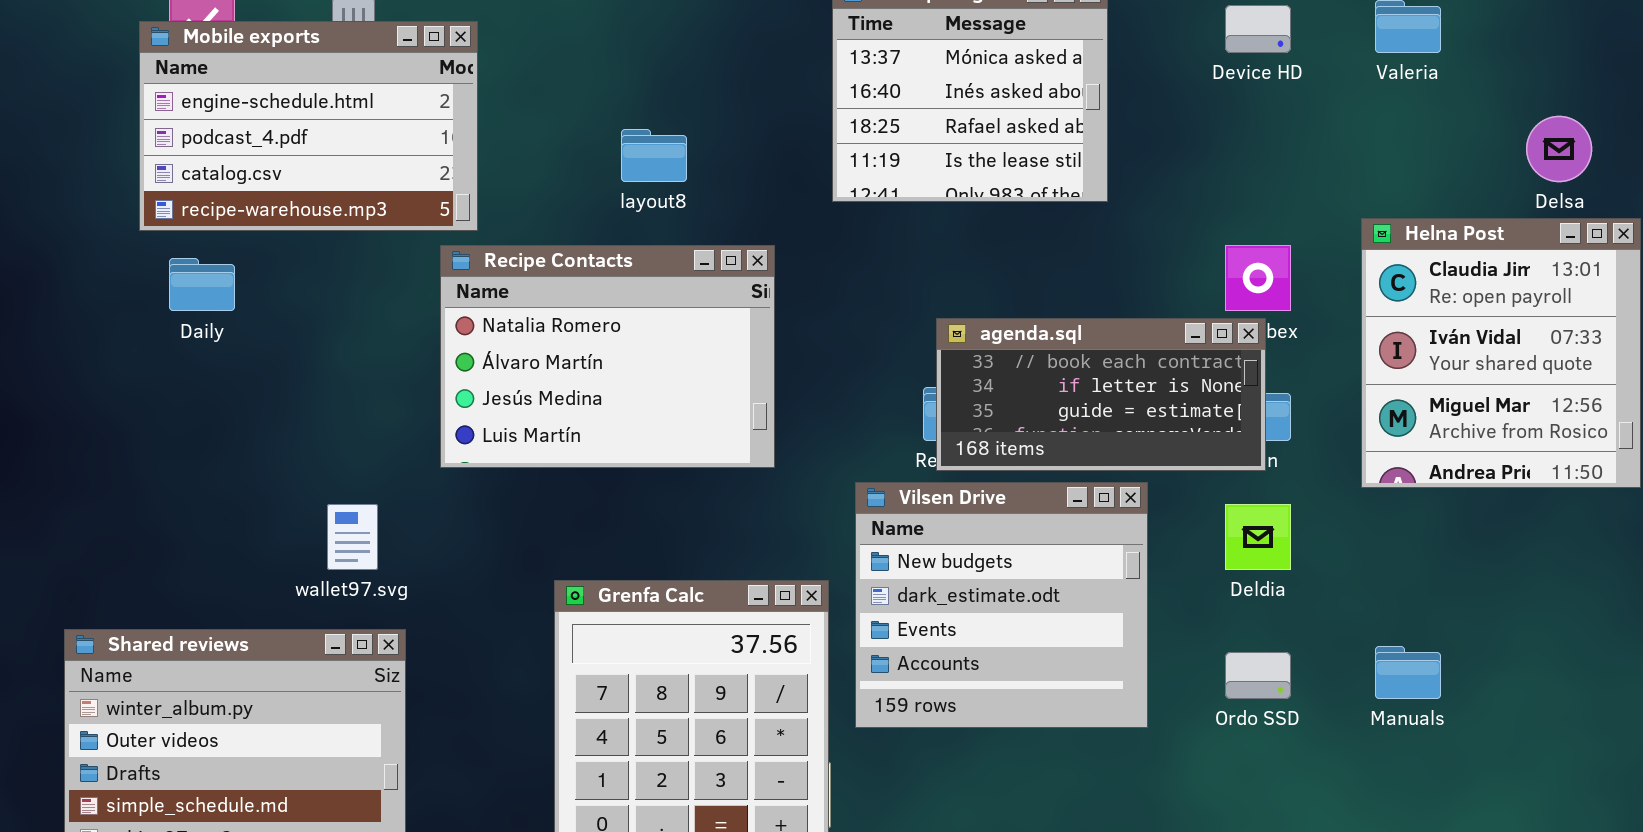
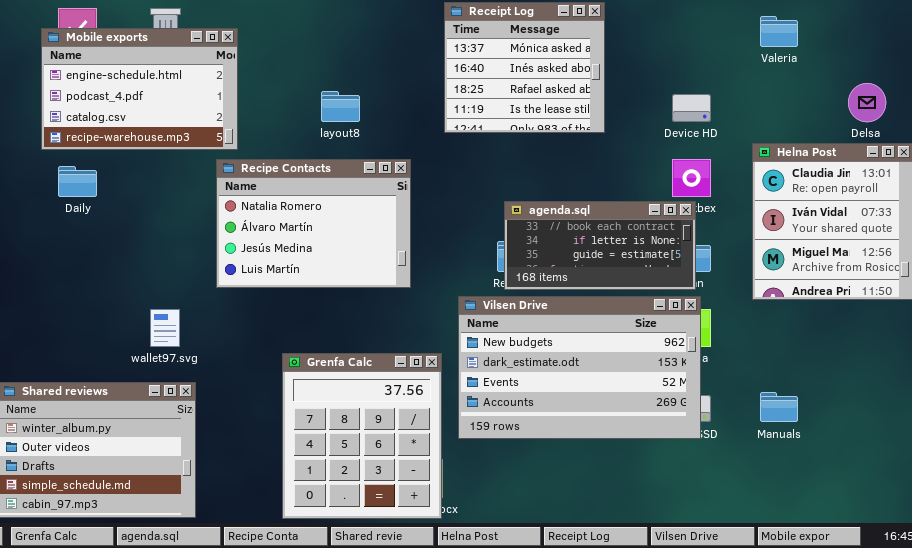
Device HD: [1225,5,1291,53] -> [672,94,711,122], moved
Vilsen Drive: [855,482,1148,728] -> [458,296,701,439], resized

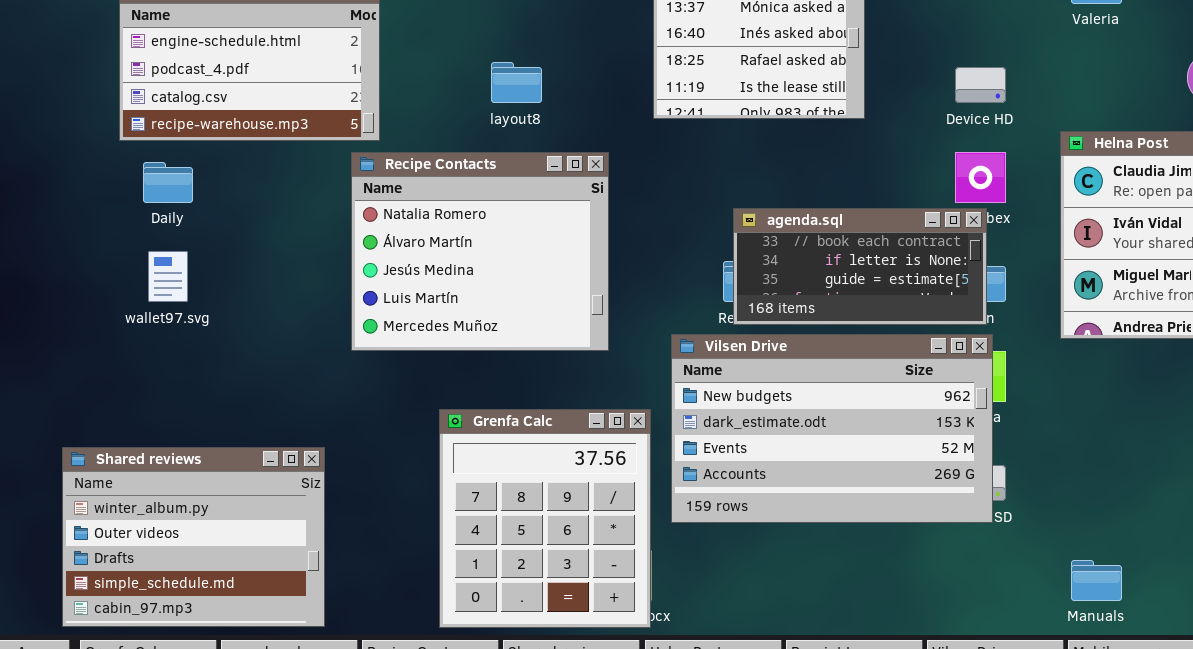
Recipe Contacts: [216,159,411,288] -> [351,152,609,351], resized
wallet97.svg: [150,309,180,347] -> [148,251,188,302], moved
Manuals: [760,392,798,422] -> [1071,560,1122,601], moved

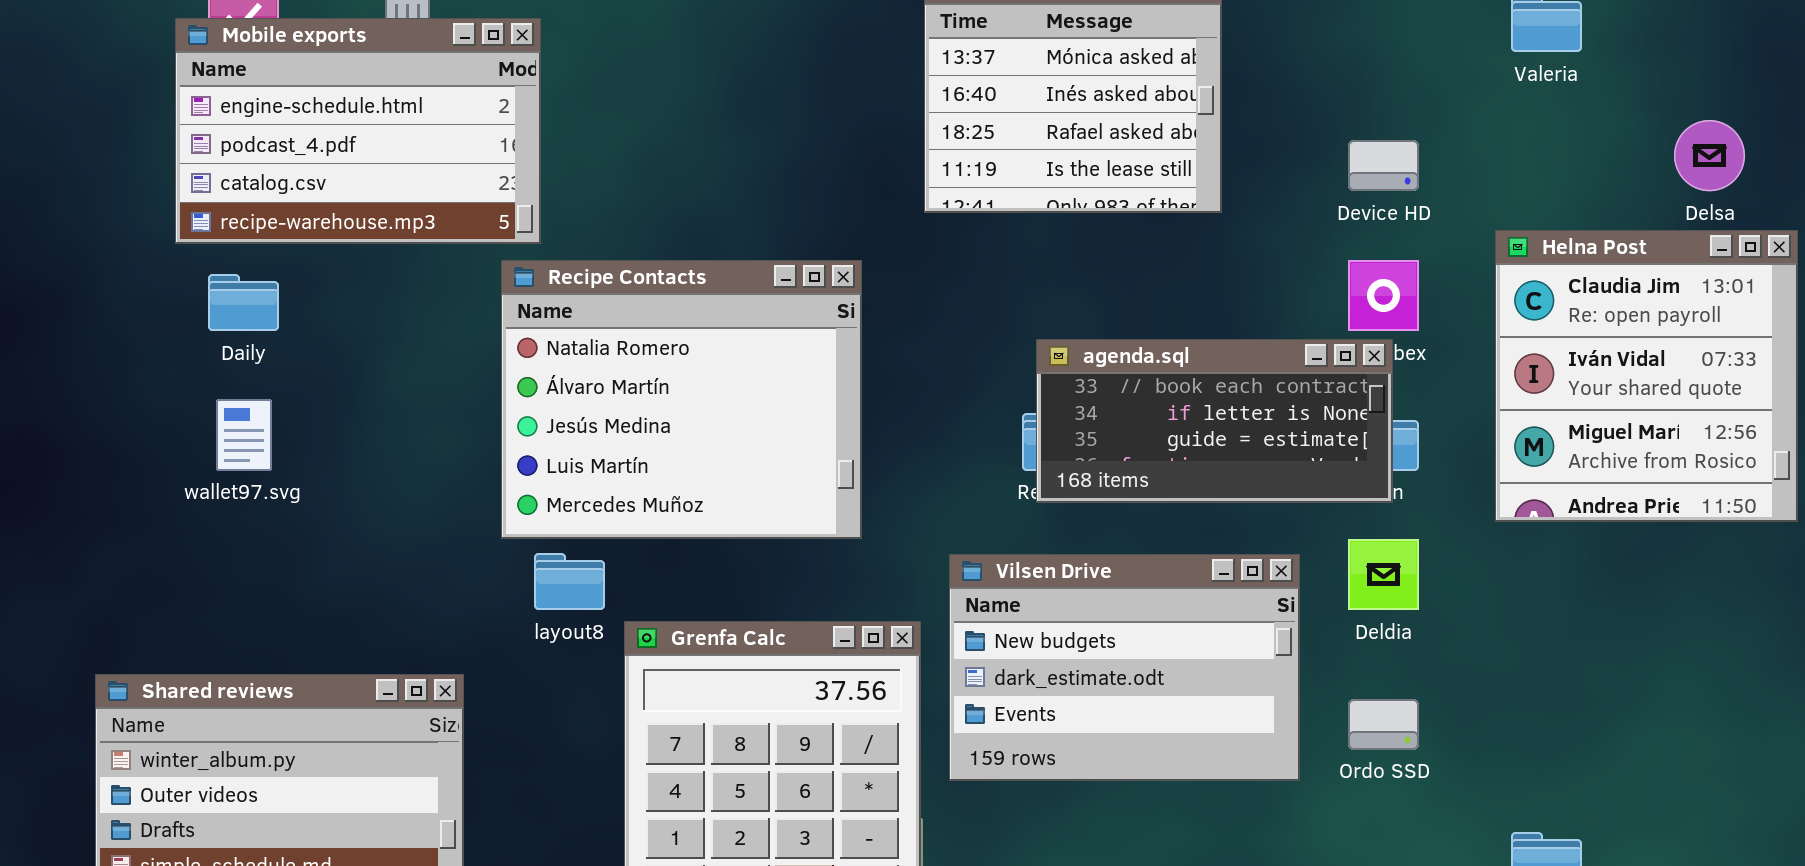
layout8: [491,62,542,103] -> [534,553,605,610], moved
Vilsen Drive: [671,334,993,523] -> [949,554,1300,781], resized

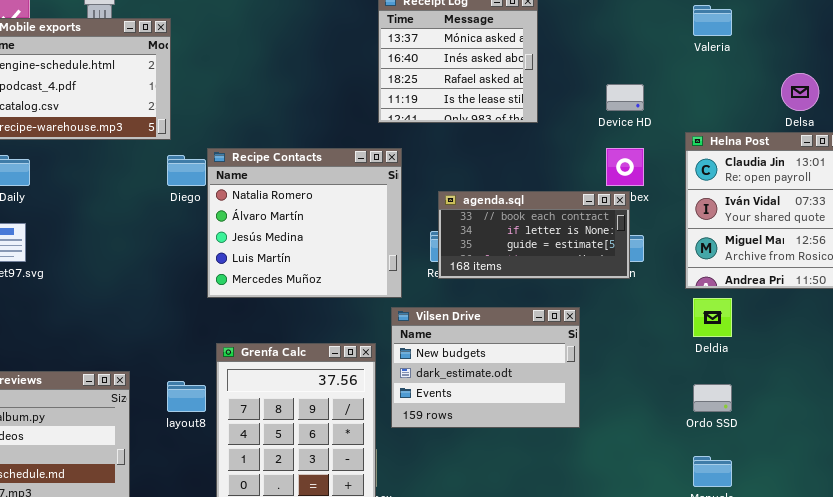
Recipe Contacts: [501,260,862,539] -> [207,148,402,298], moved
Deldia: [1348,539,1419,610] -> [693,298,732,337], moved
layout8: [534,553,605,610] -> [167,381,206,412], moved
Ordo SSD: [1348,699,1419,750] -> [693,384,732,412], moved

